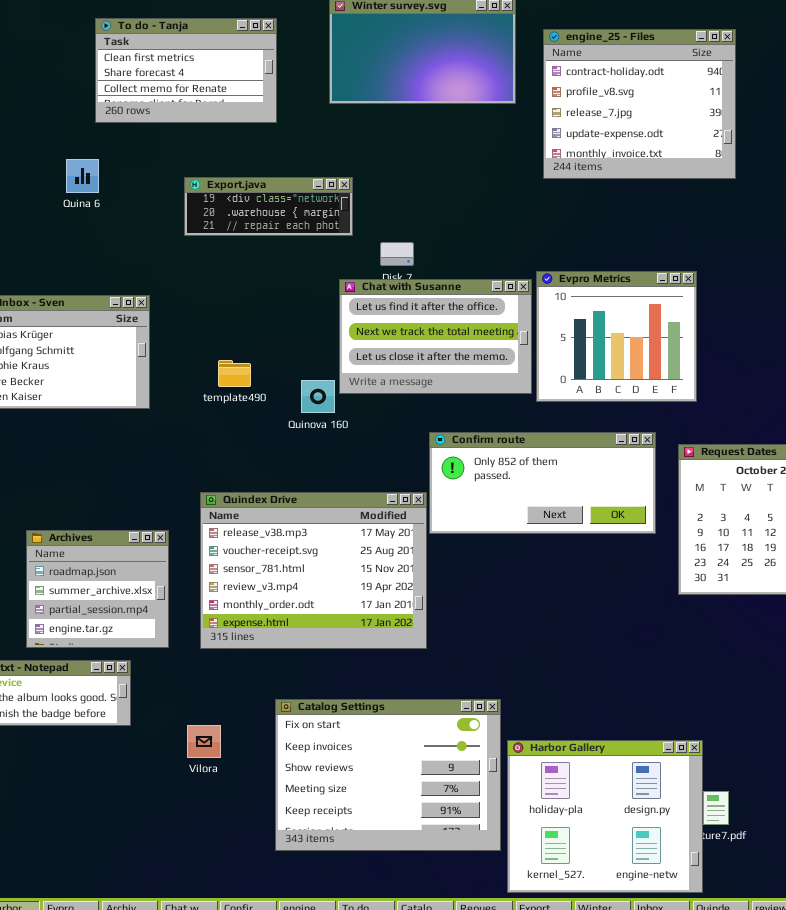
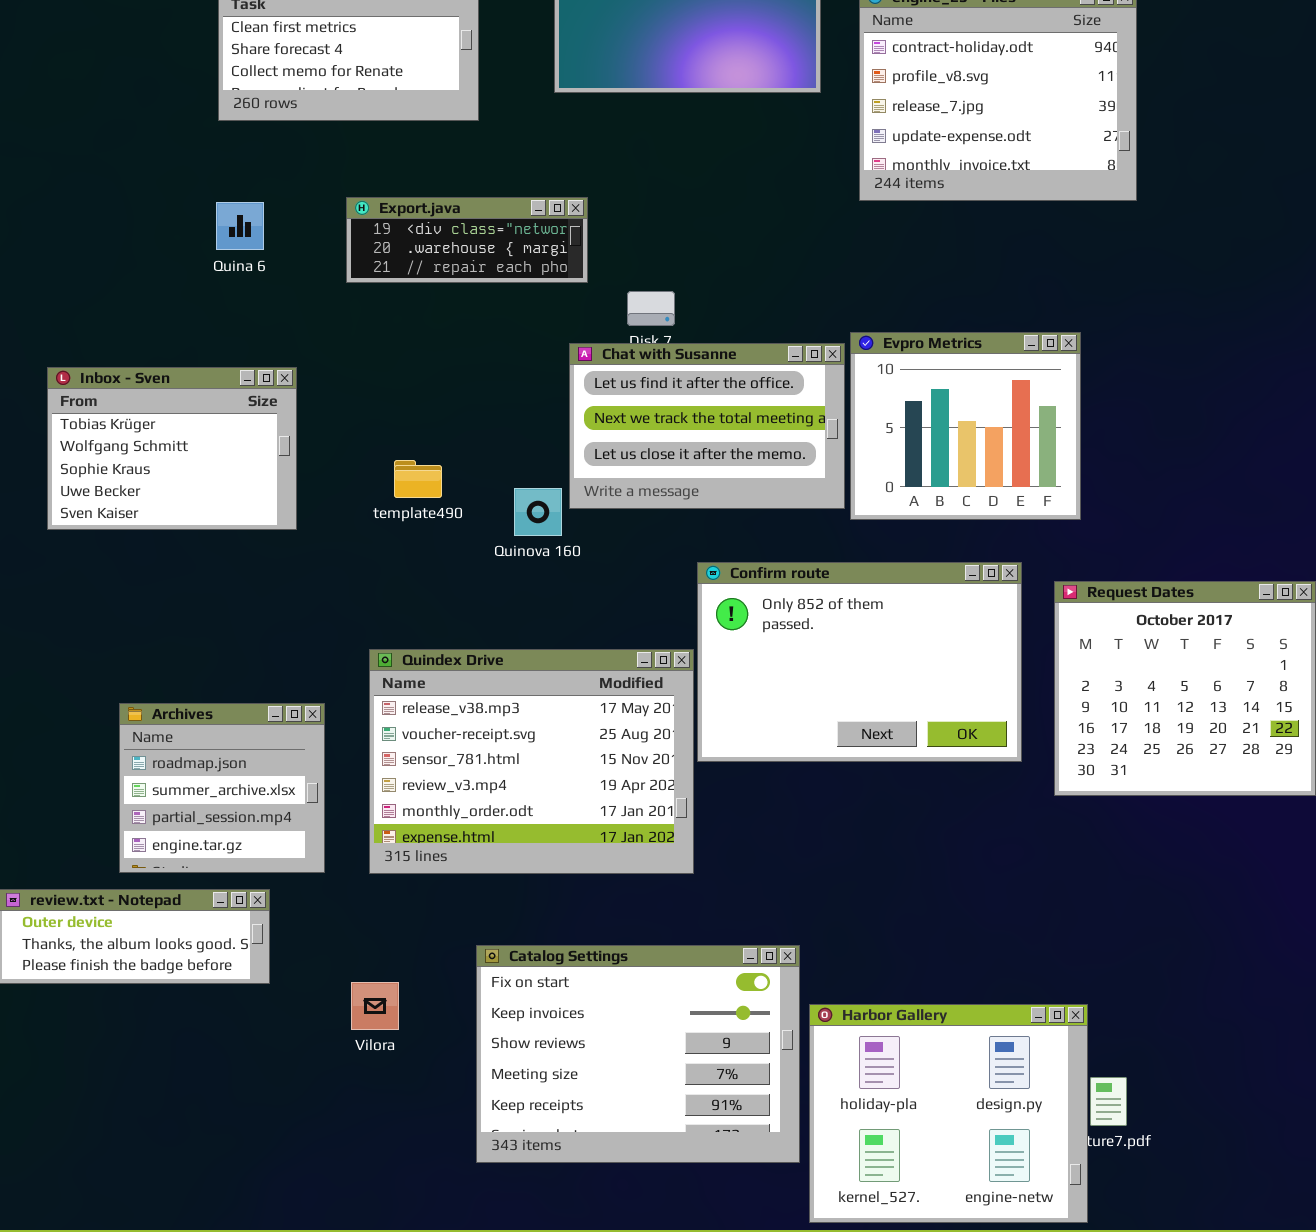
Quina 6: [66,159,99,193] -> [216,202,264,250], moved
Confirm route: [429,432,656,534] -> [697,562,1022,762], resized

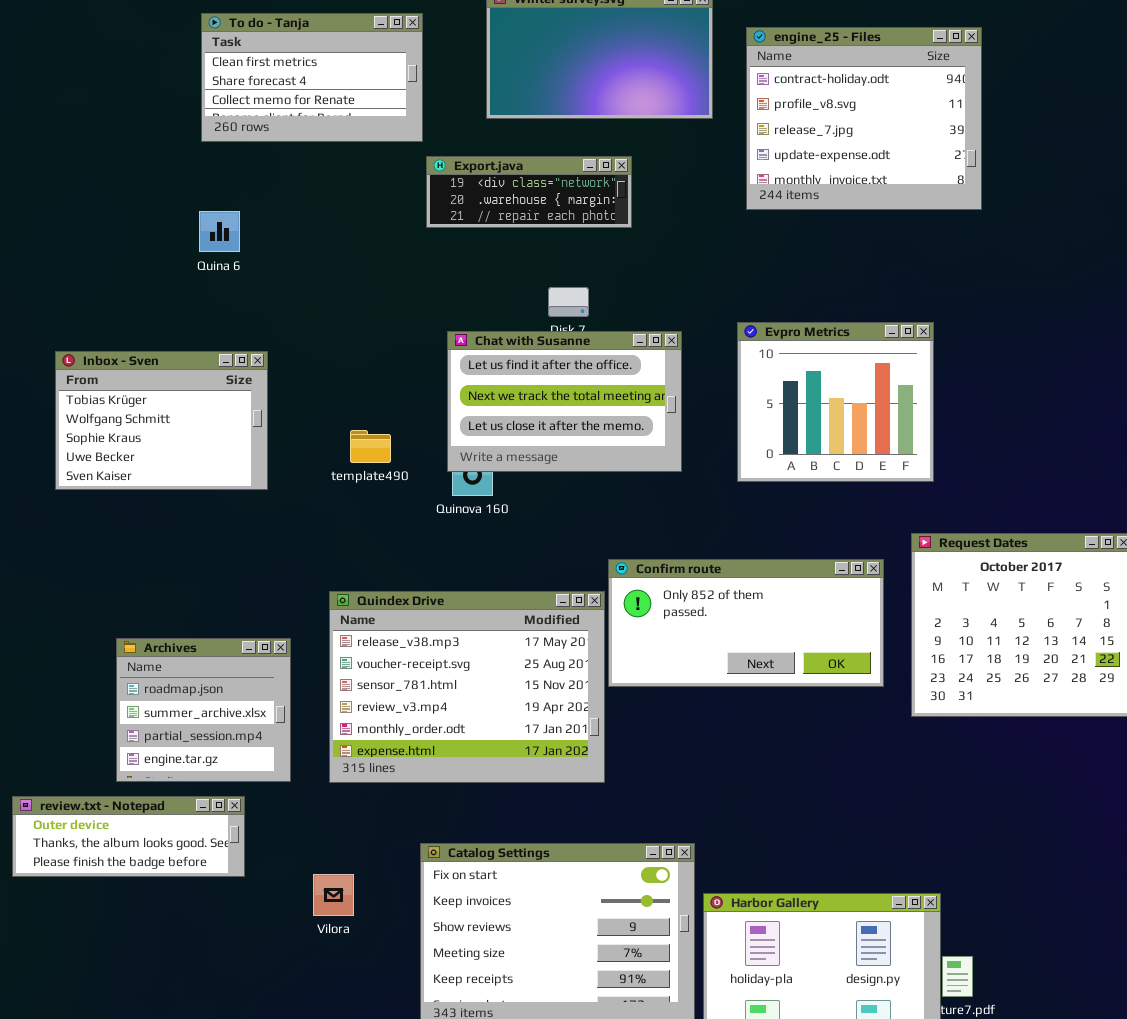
Export.java: [346,197,588,283] -> [426,156,632,228], moved
Chat with Susanne: [569,343,845,509] -> [447,331,682,472], moved
Confirm route: [697,562,1022,762] -> [608,559,884,687], resized

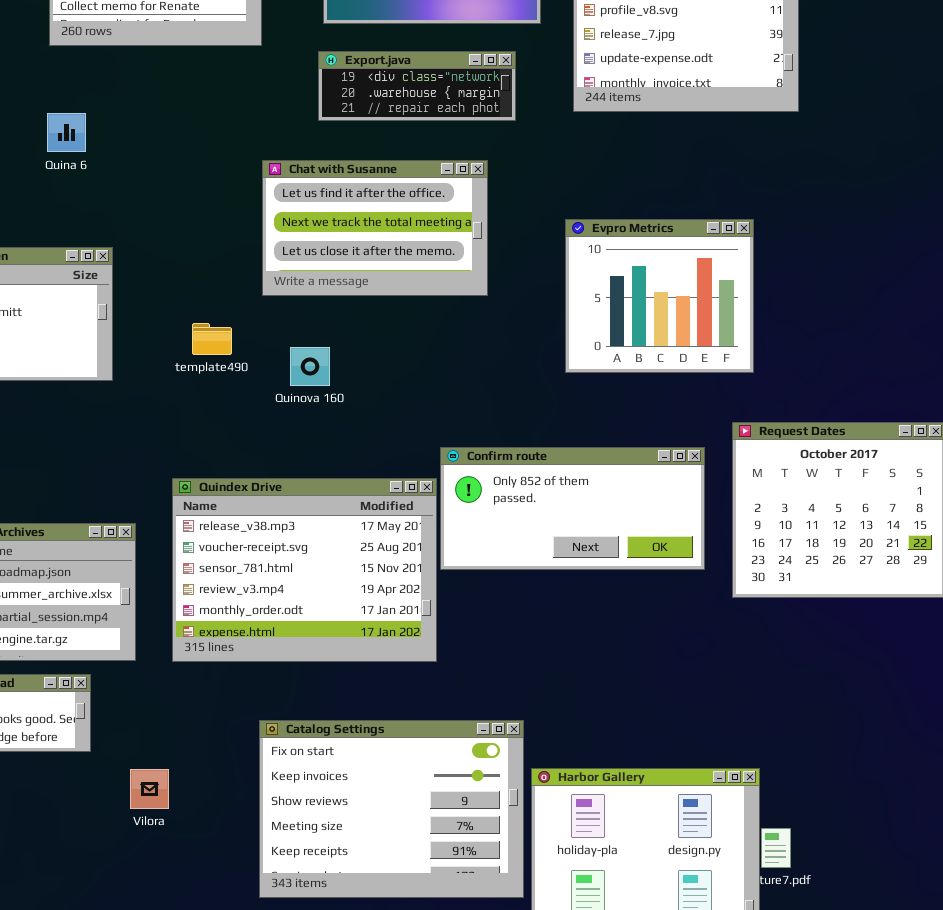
Export.java: [426,156,632,228] -> [318,51,516,121], moved
Chat with Susanne: [447,331,682,472] -> [262,160,488,296], moved
Vilora: [313,874,354,916] -> [130,769,169,809], moved

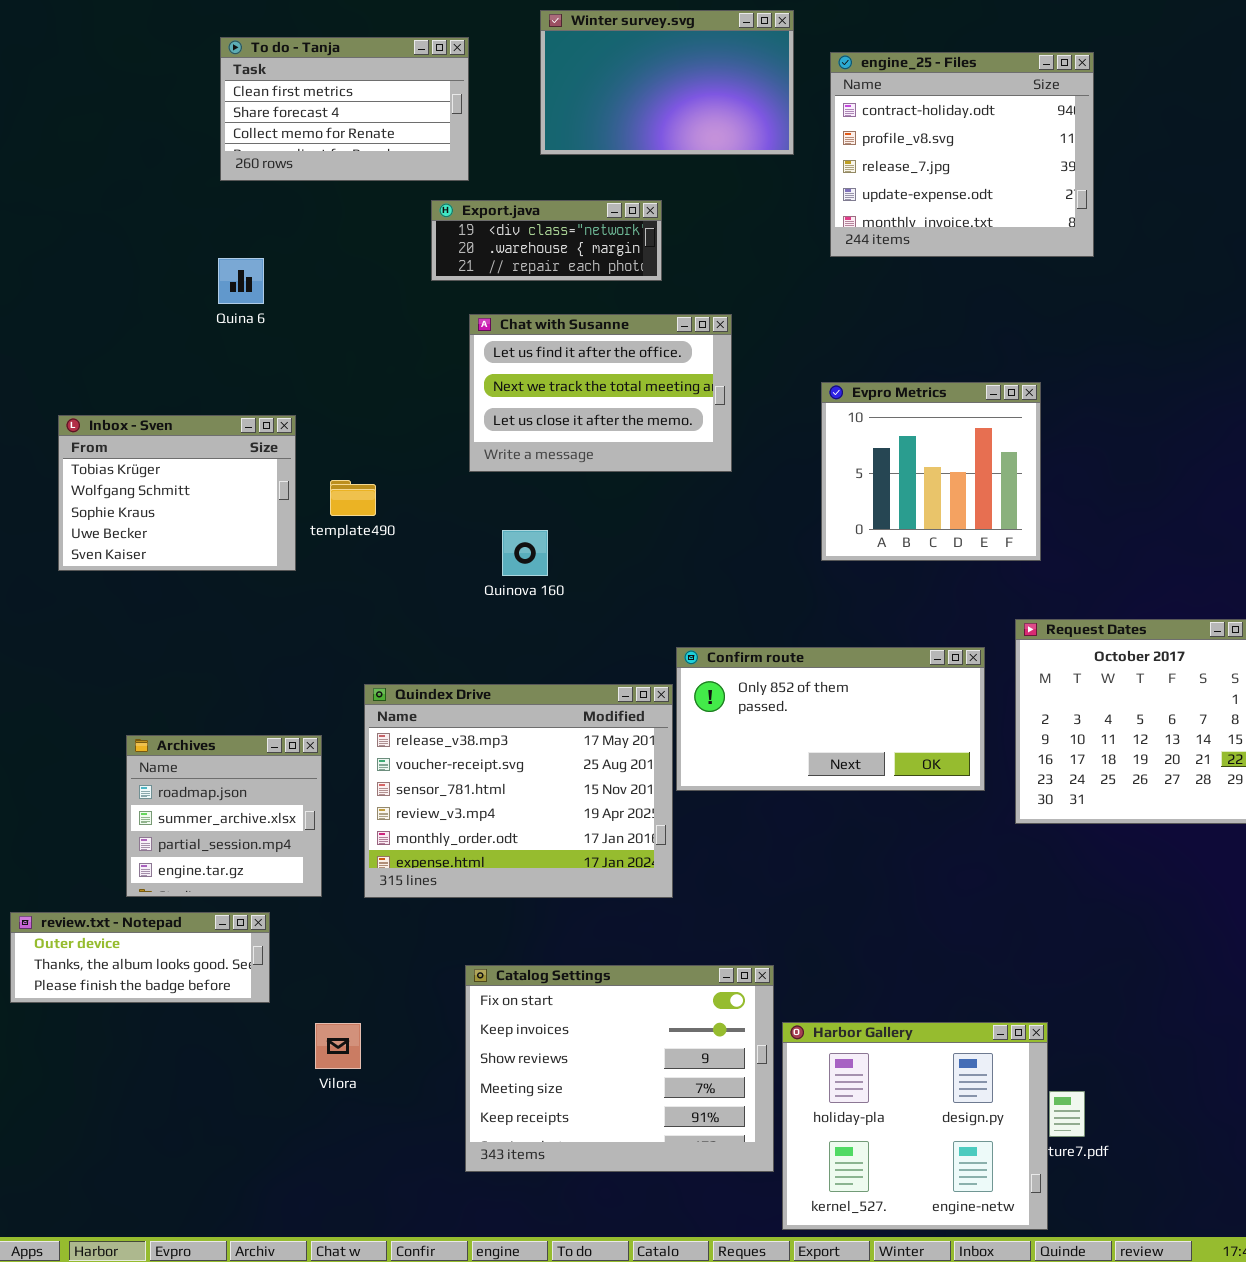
Export.java: [318,51,516,121] -> [431,200,662,281], moved
template490: [192,323,232,355] -> [330,480,376,516], moved

